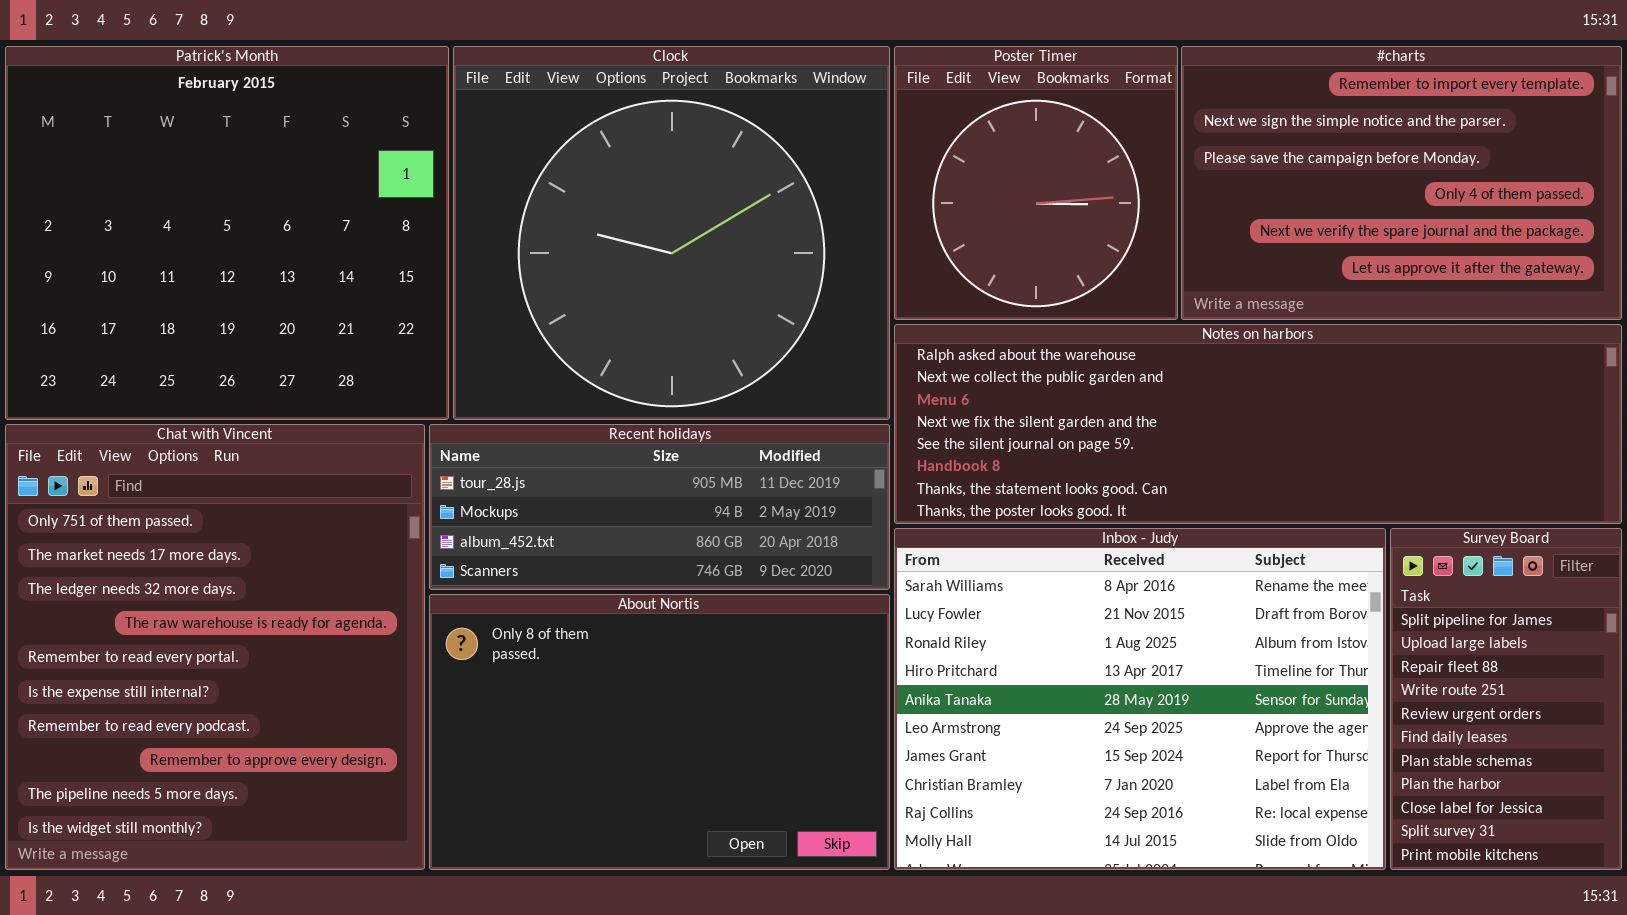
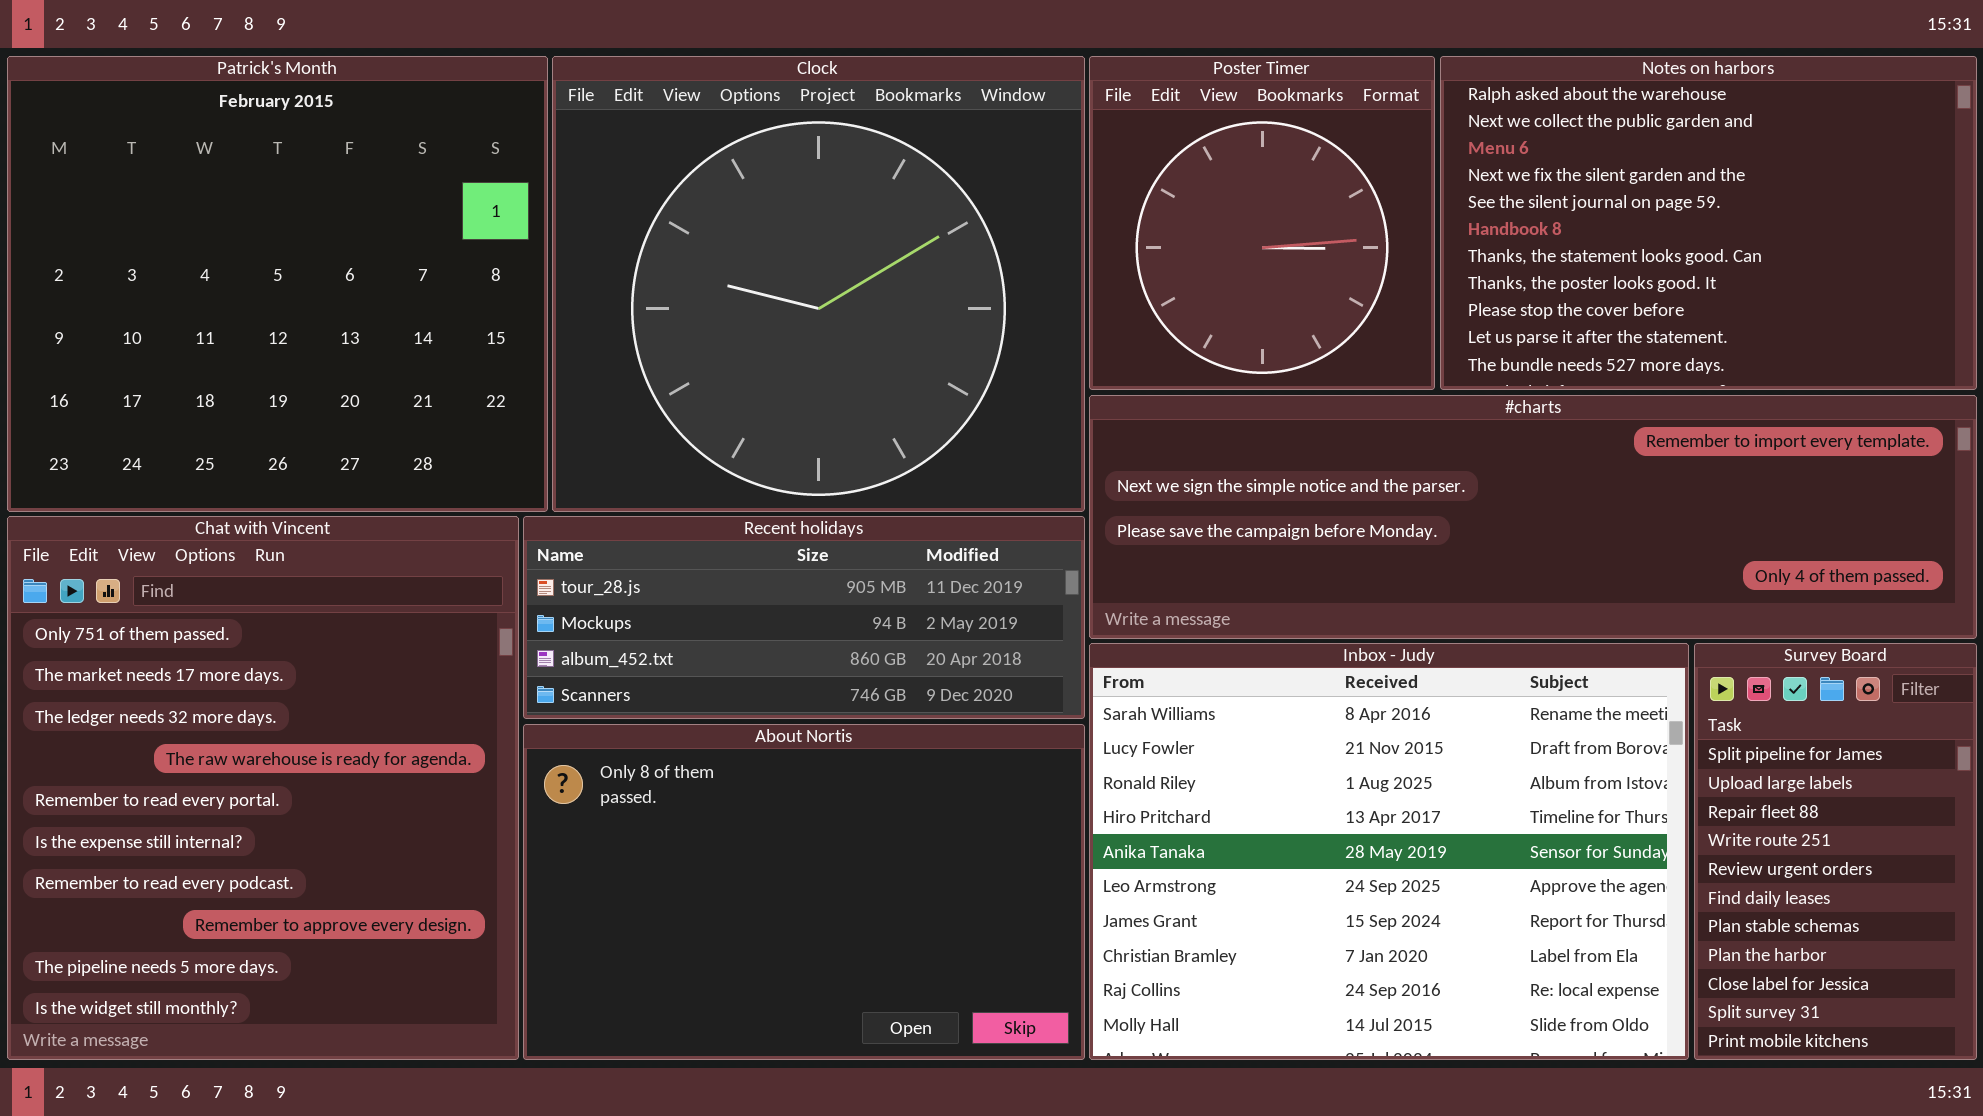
#charts: [1181,46,1622,320] -> [1089,395,1977,639], moved, resized
Notes on harbors: [894,324,1622,524] -> [1440,56,1977,390], moved, resized

